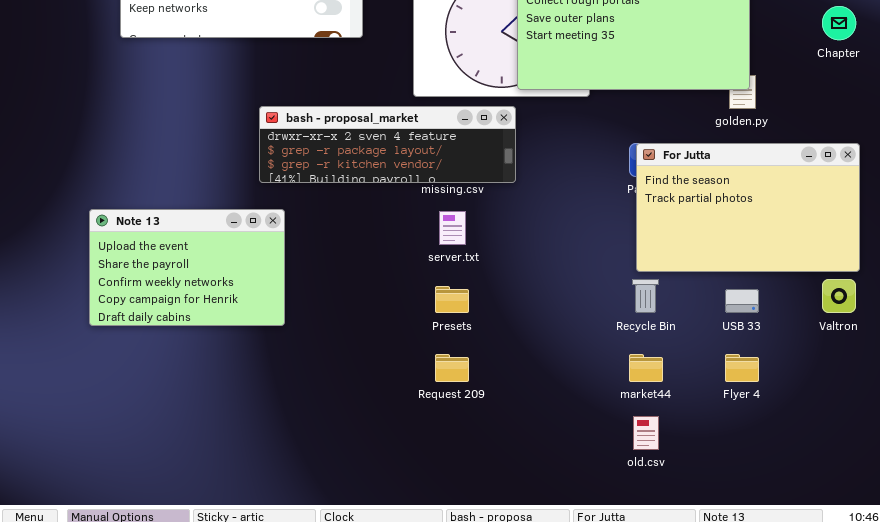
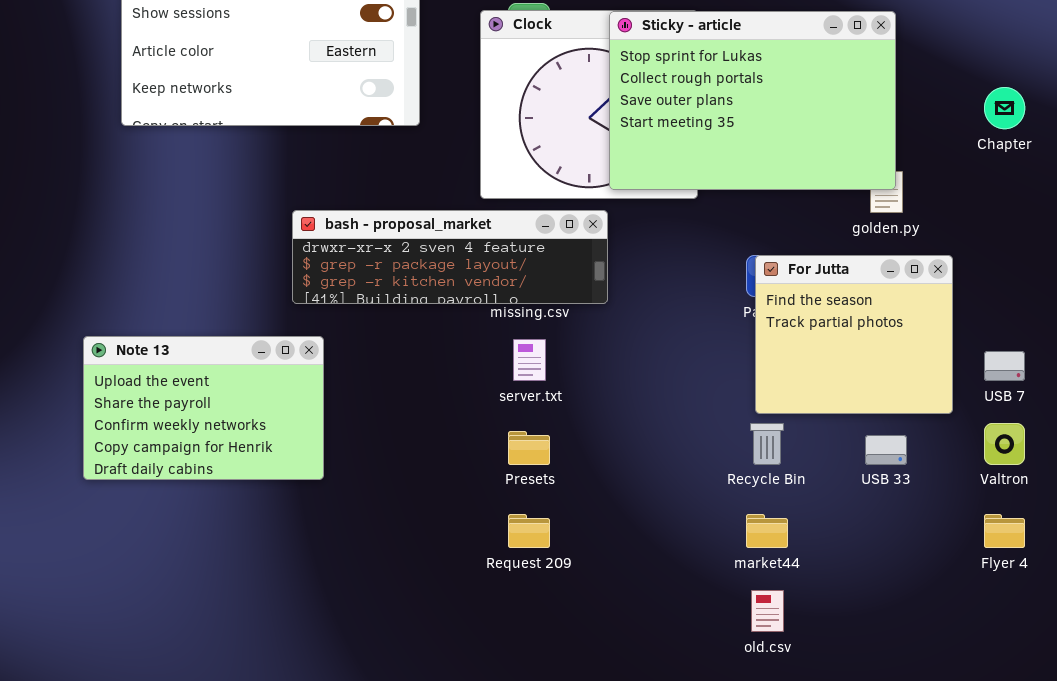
For Jutta: [636,143,860,272] -> [755,255,953,414], resized
Flyer 4: [725,354,759,382] -> [984,514,1025,548], moved

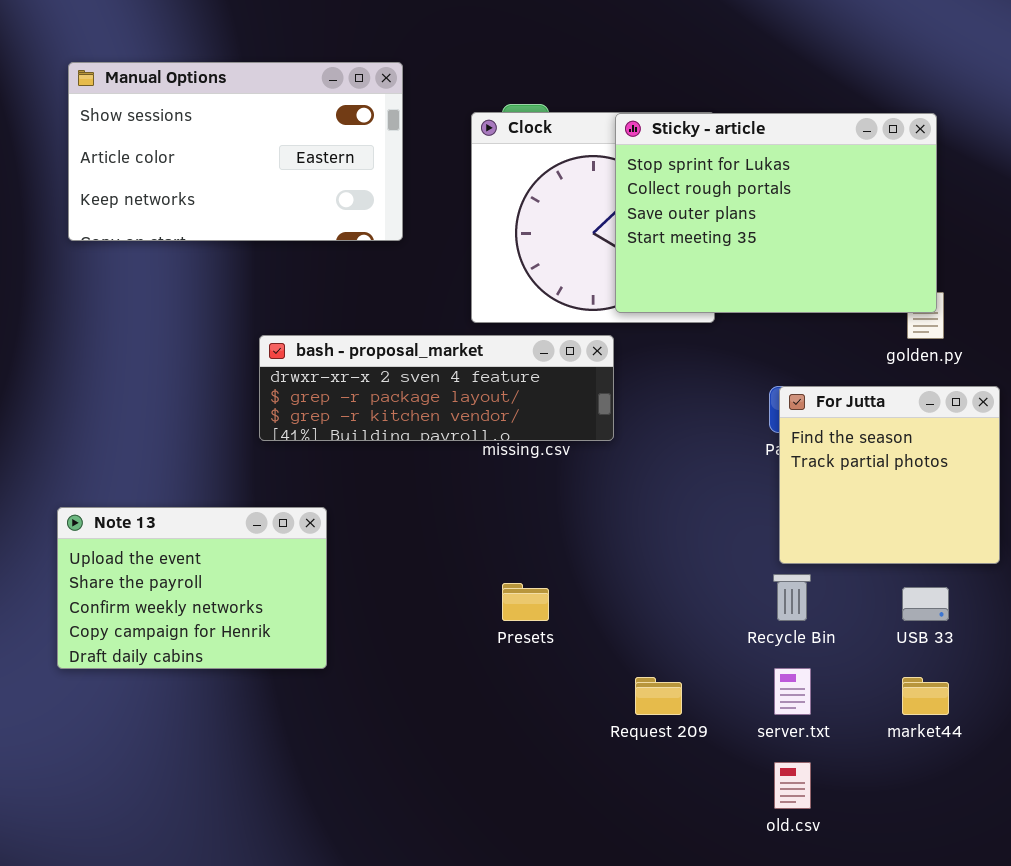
Note 13: [83,336,324,480] -> [57,507,327,669], moved
server.txt: [513,339,546,381] -> [774,668,811,715], moved
Request 209: [508,514,550,548] -> [635,677,682,715], moved
market44: [746,514,788,548] -> [902,677,949,715], moved

